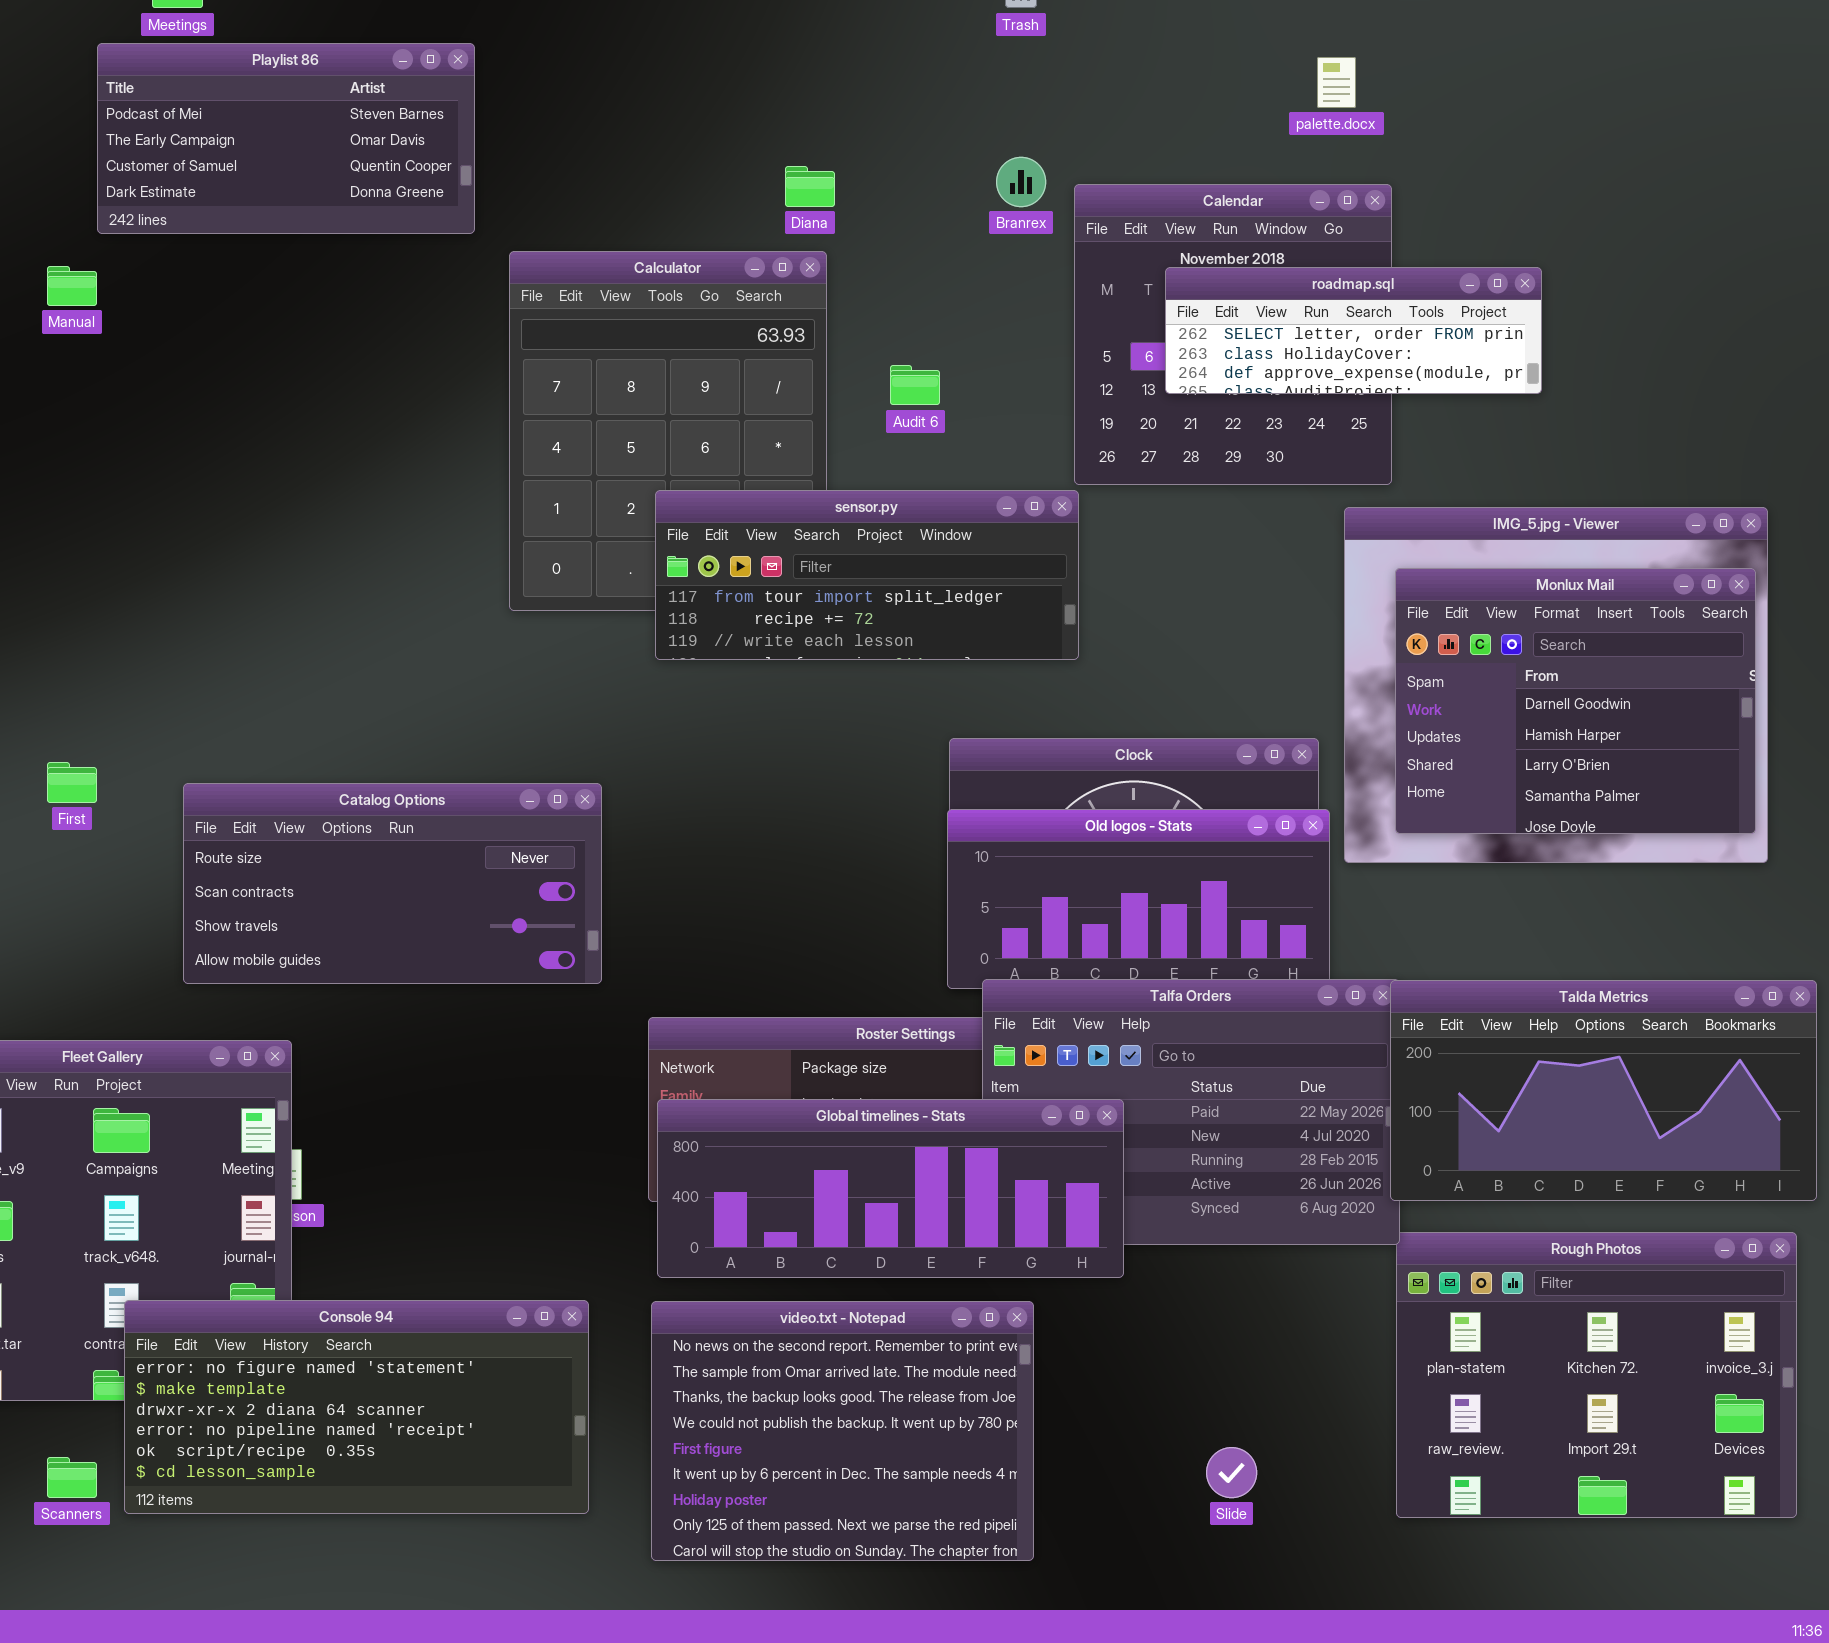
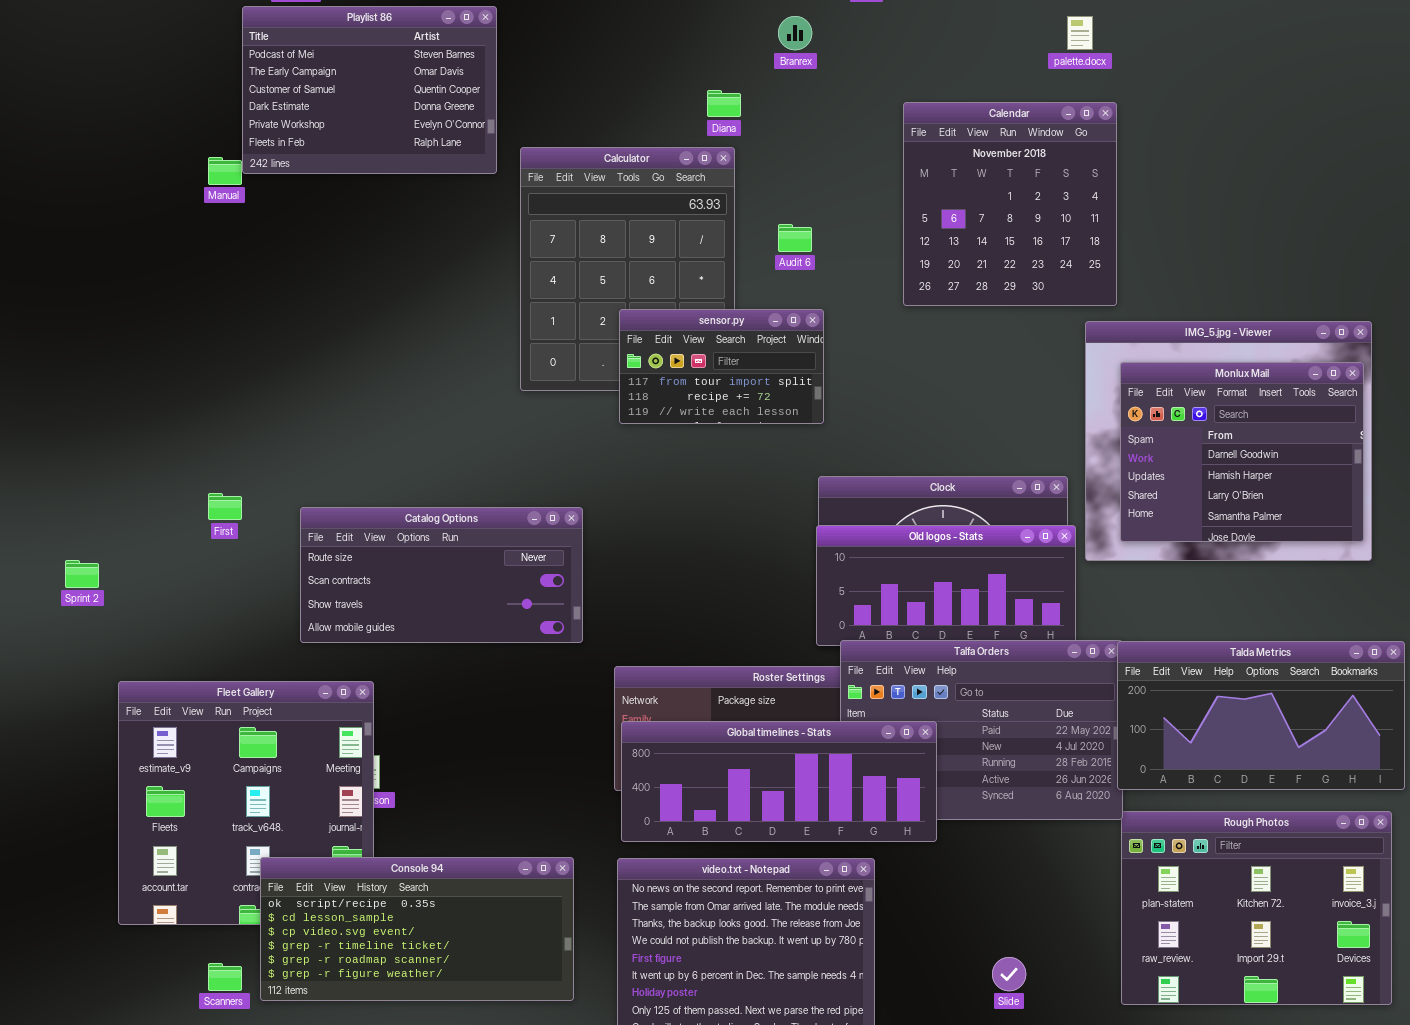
Playlist 86: [97,43,475,234] -> [242,6,497,174], resized
Branrex: [996,157,1046,207] -> [778,16,812,50], moved
roadmap.sql: [1165,267,1542,394] -> none, closed
sensor.py: [655,490,1079,660] -> [619,309,824,424], resized
Console 94: [124,1300,589,1514] -> [260,857,574,1001], scrolled down 4 rows

